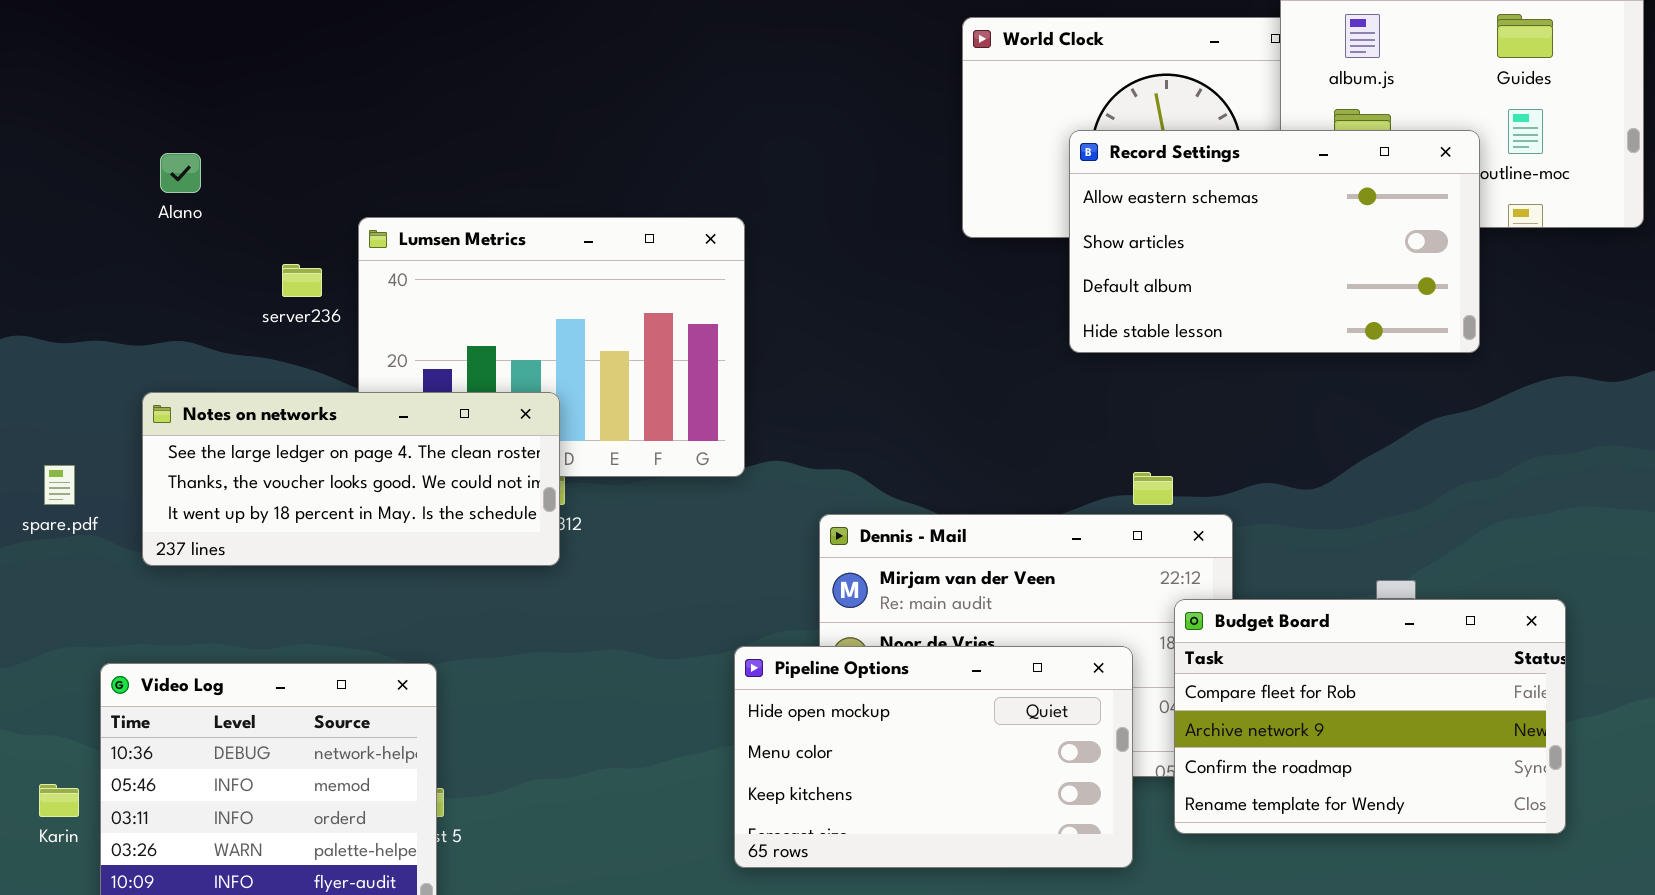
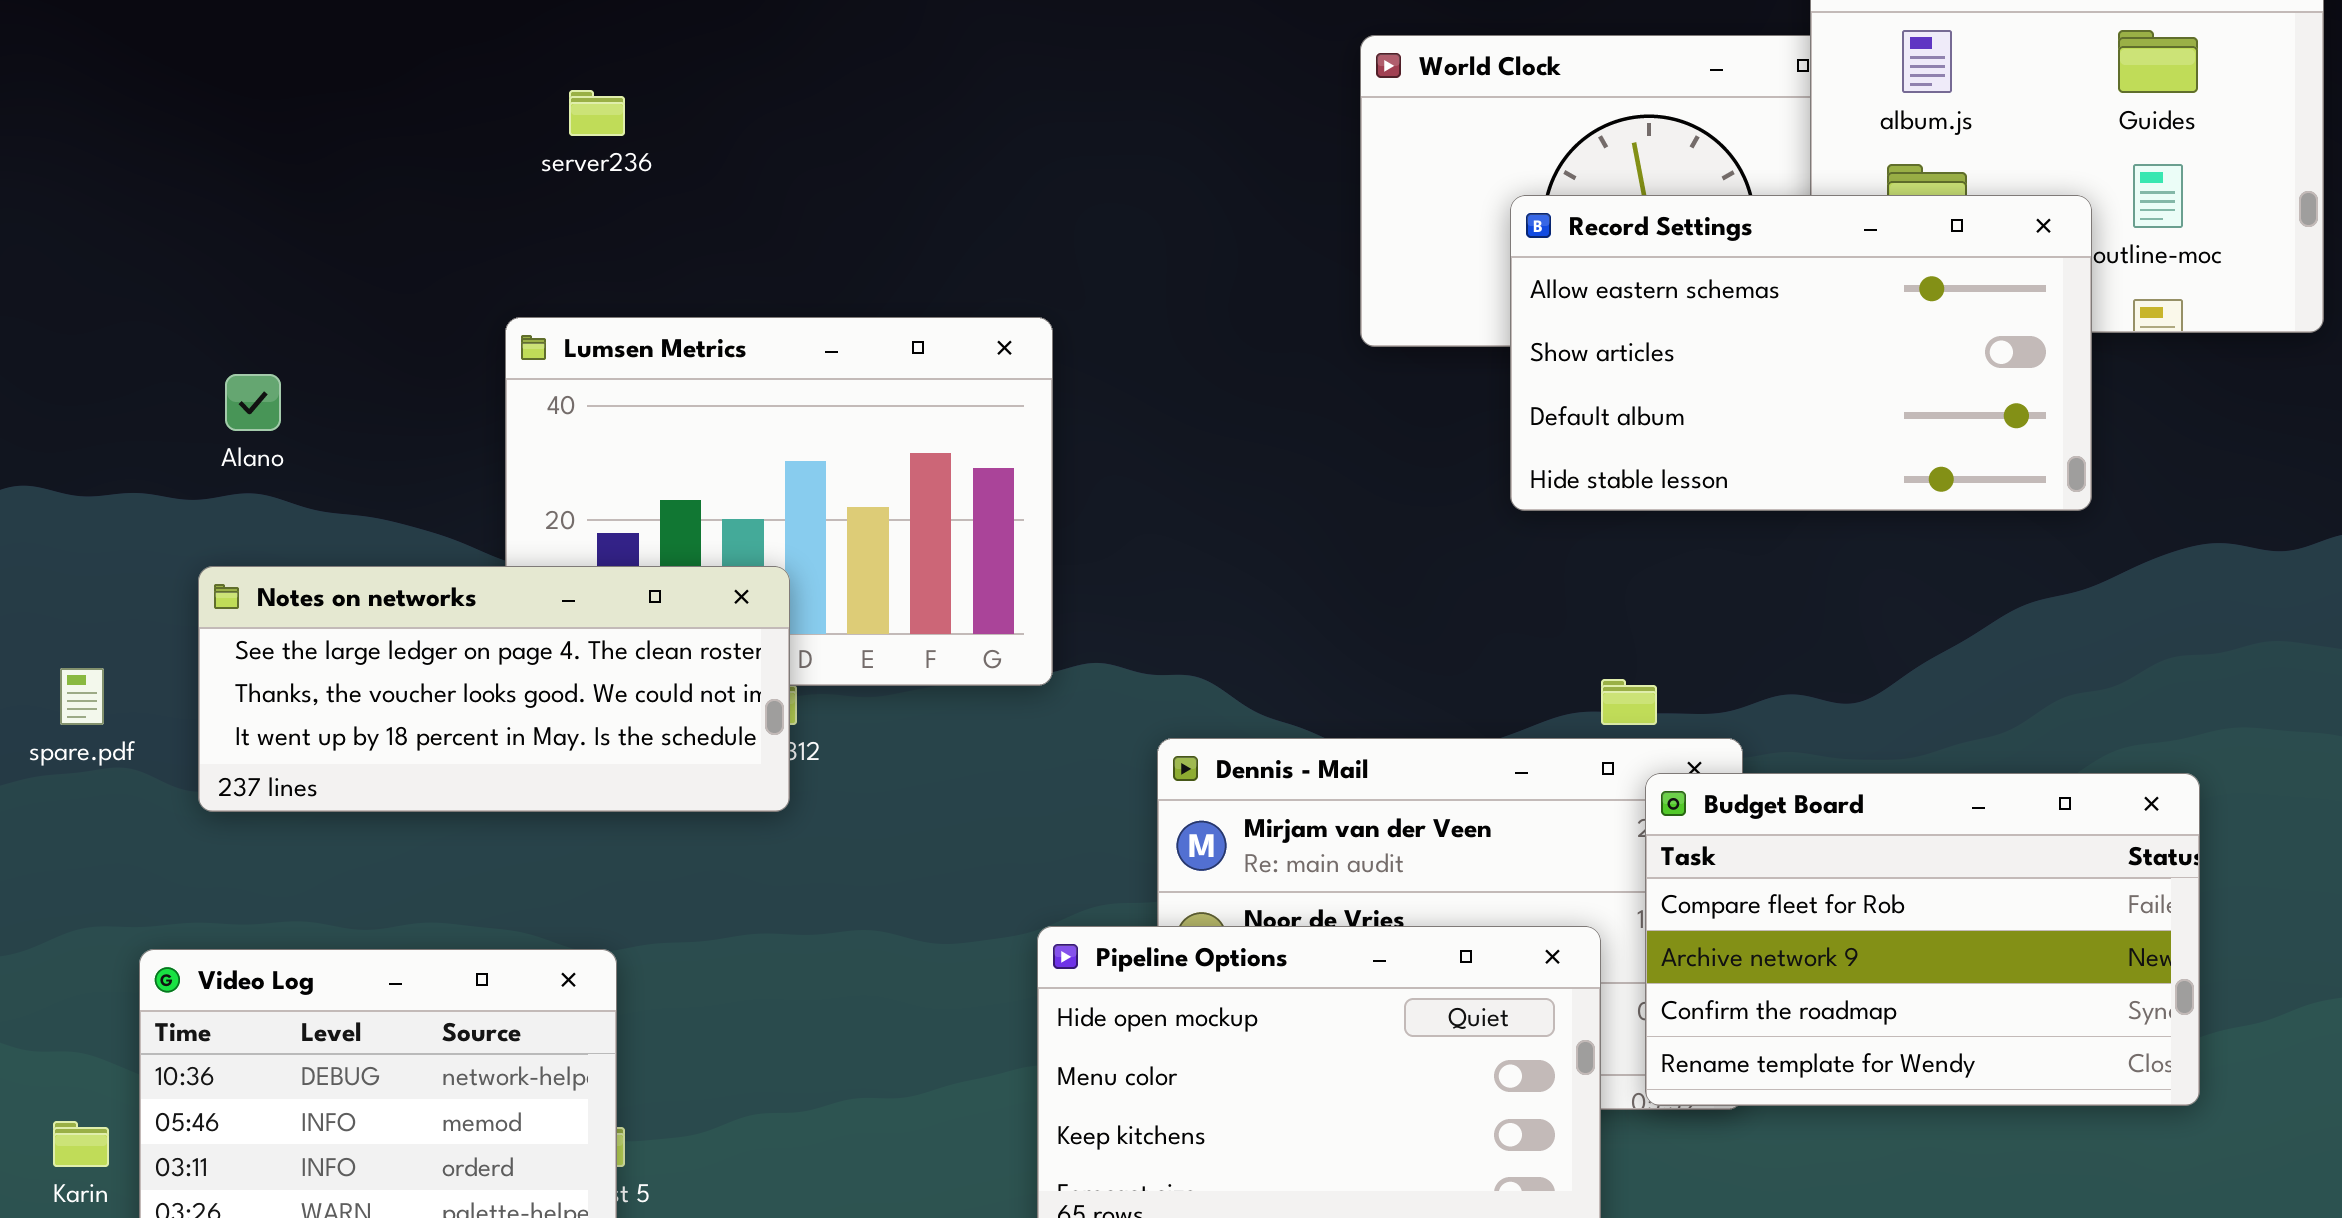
Alano: [160,153,201,193] -> [225,374,281,431], moved
server236: [282,264,322,297] -> [569,90,625,136], moved
Budget Board: [1174,599,1566,834] -> [1645,773,2200,1106], moved

